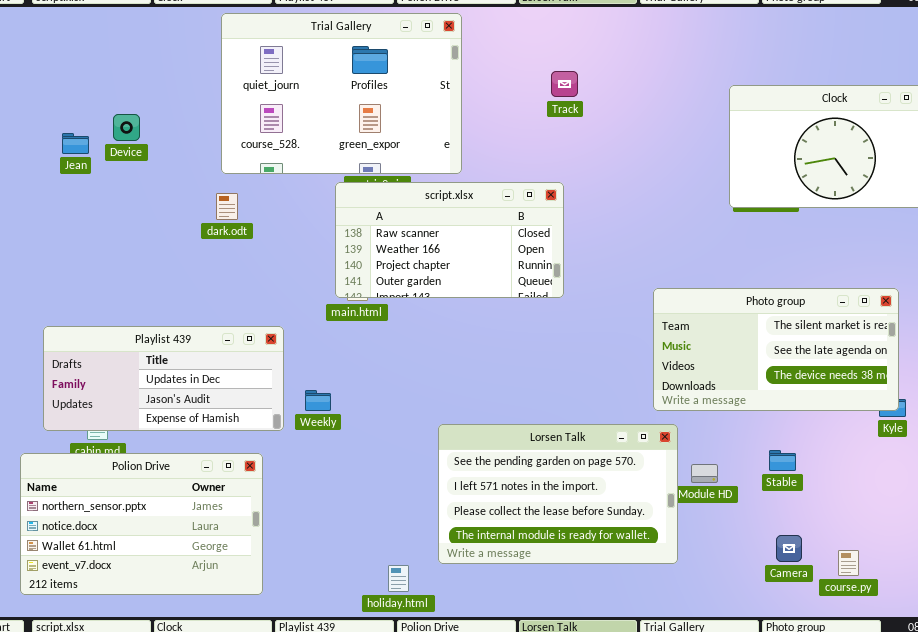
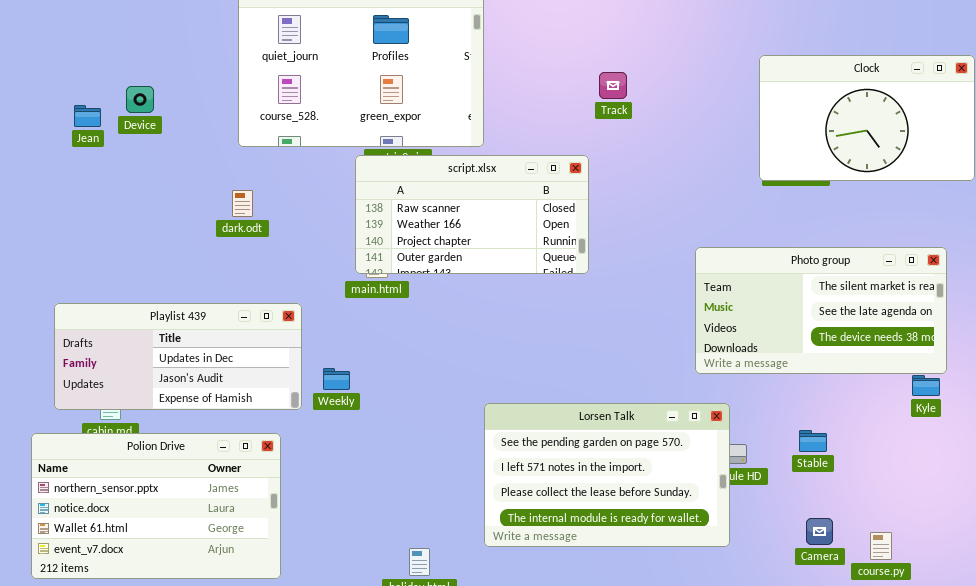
Track: [551,71,578,97] -> [599,72,627,99], moved
dark.odt: [216,193,238,220] -> [232,190,253,217], moved
Photo group: [653,288,899,411] -> [695,247,947,374], moved
Lorsen Talk: [438,424,678,564] -> [484,403,730,547], moved

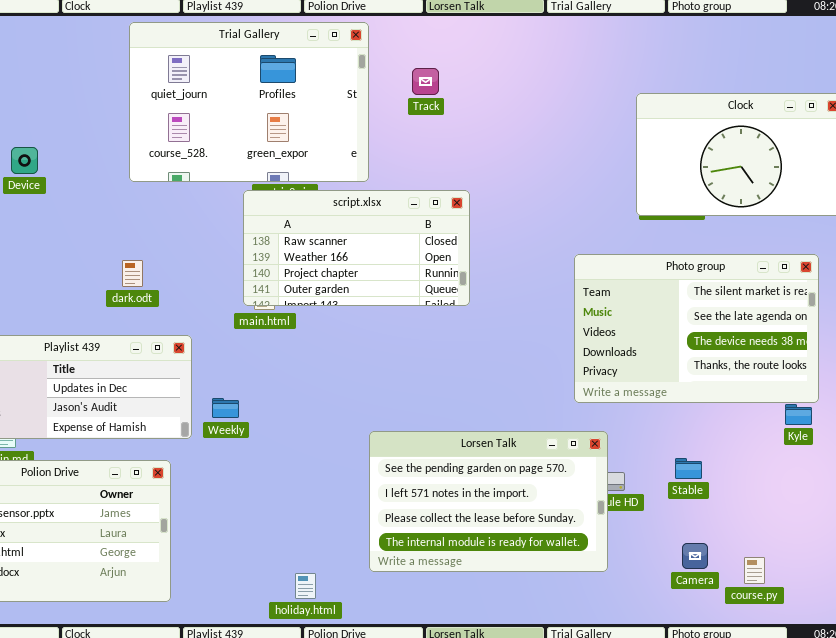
Track: [599,72,627,99] -> [412,68,439,95], moved
Device: [126,86,154,113] -> [11,147,38,174], moved
dark.odt: [232,190,253,217] -> [122,260,143,287], moved
Photo group: [695,247,947,374] -> [574,254,819,403], resized

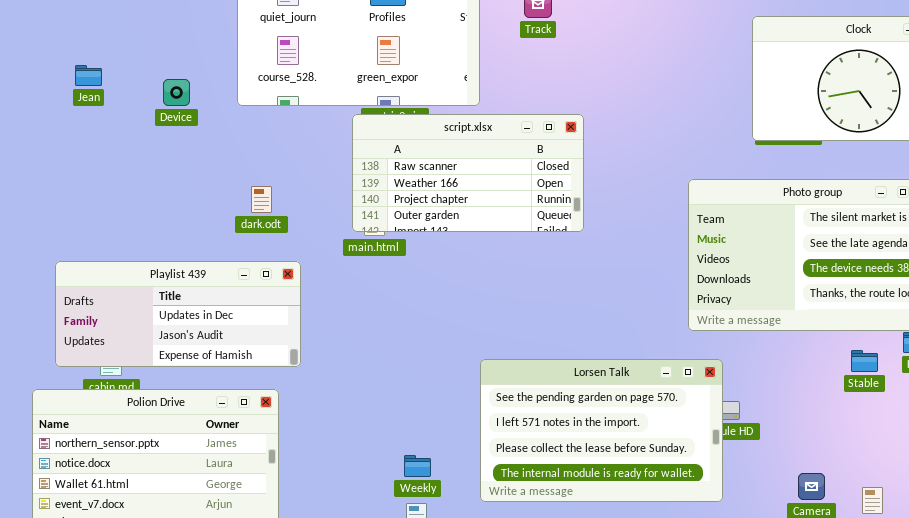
Device: [11,147,38,174] -> [163,79,190,106], moved
dark.odt: [122,260,143,287] -> [251,186,272,213], moved
Weekly: [212,398,239,418] -> [404,455,431,477], moved
Stable: [675,458,702,479] -> [851,350,878,372], moved

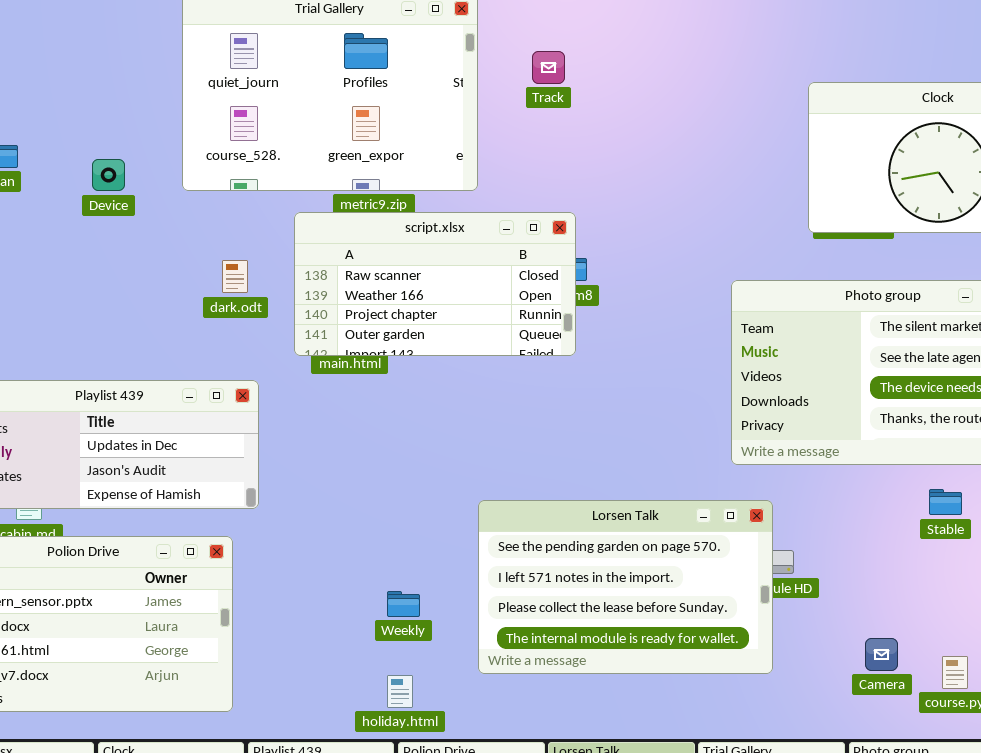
script.xlsx: [352,114,584,232] -> [294,212,576,356], moved
dark.odt: [251,186,272,213] -> [222,260,248,293], moved
Weekly: [404,455,431,477] -> [387,591,420,617], moved

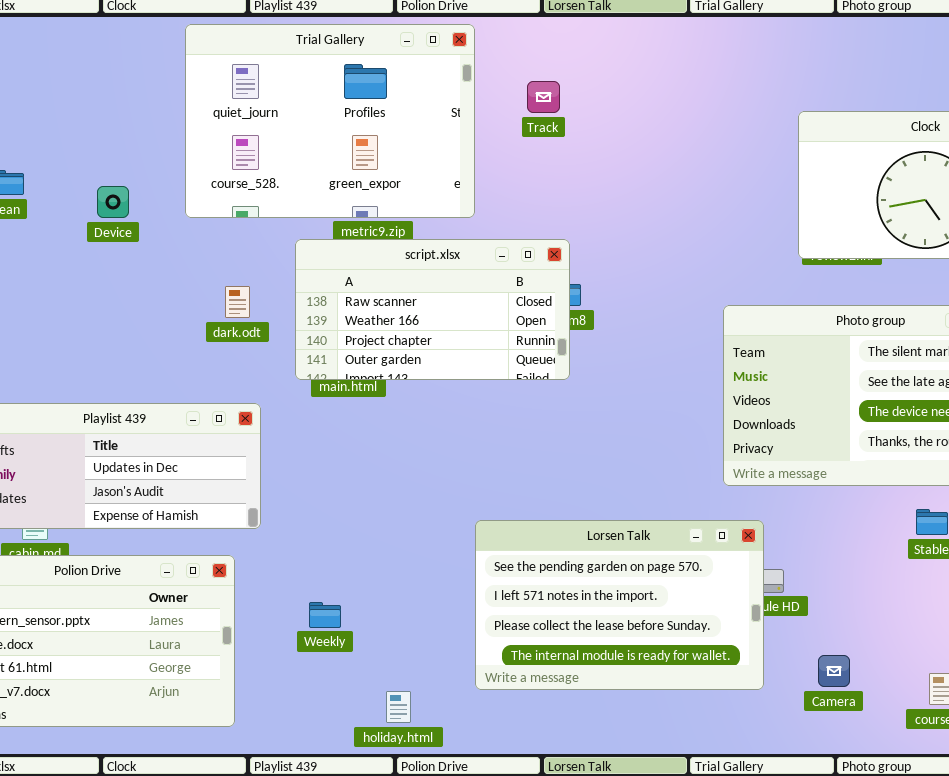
Weekly: [387,591,420,617] -> [309,602,341,628], moved
Camera: [865,638,898,671] -> [818,655,850,687], moved

